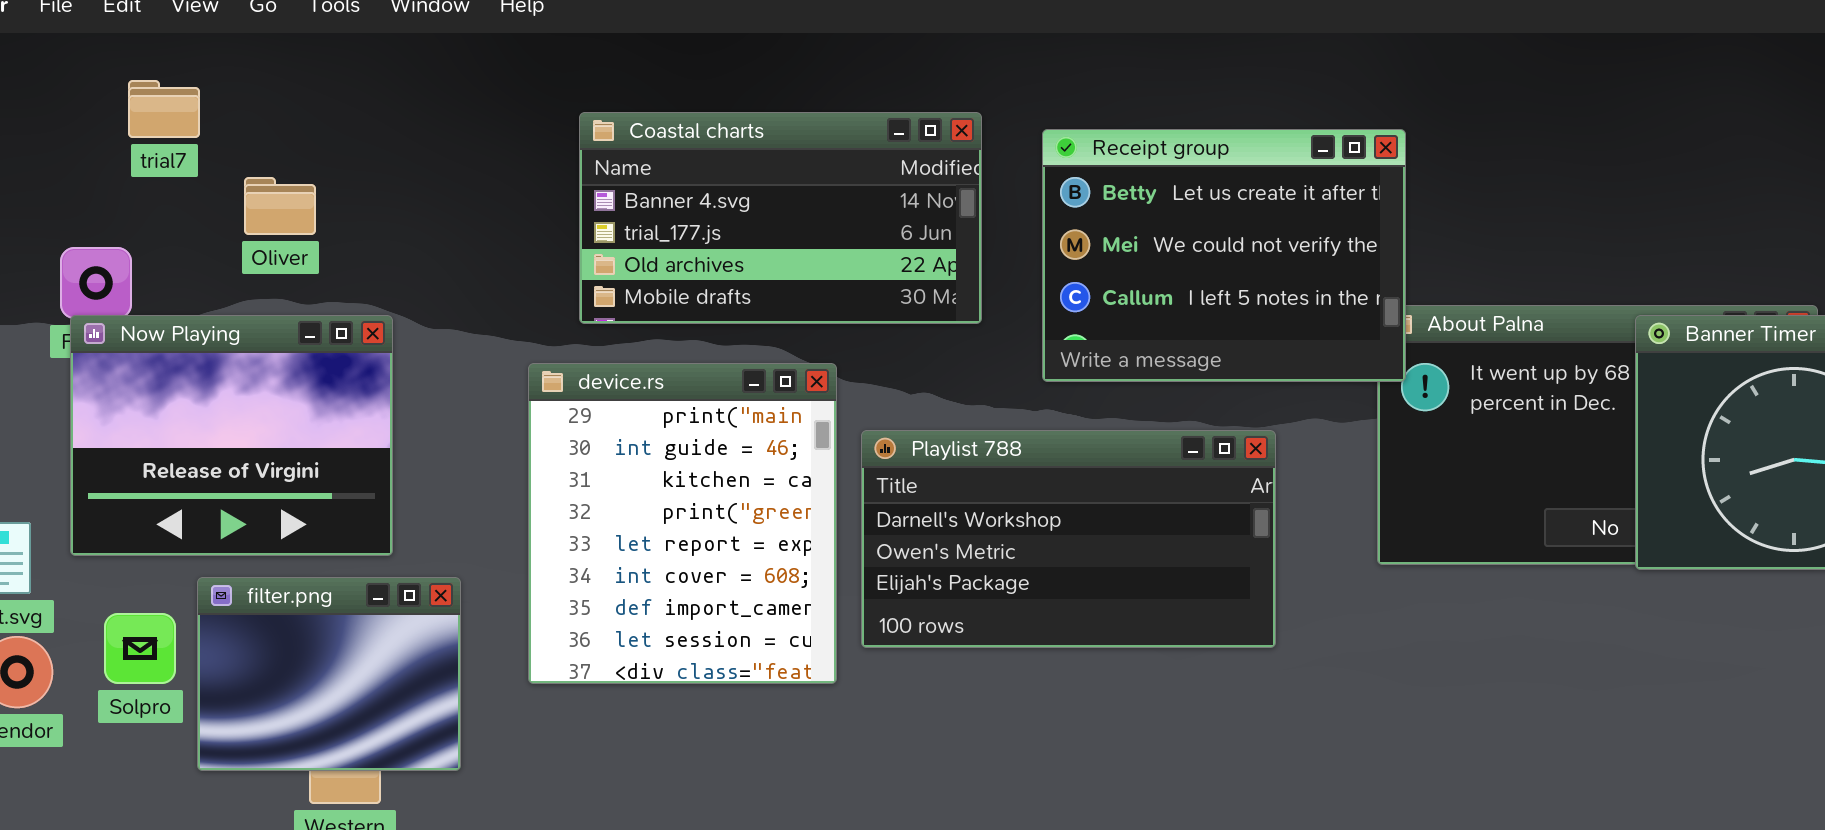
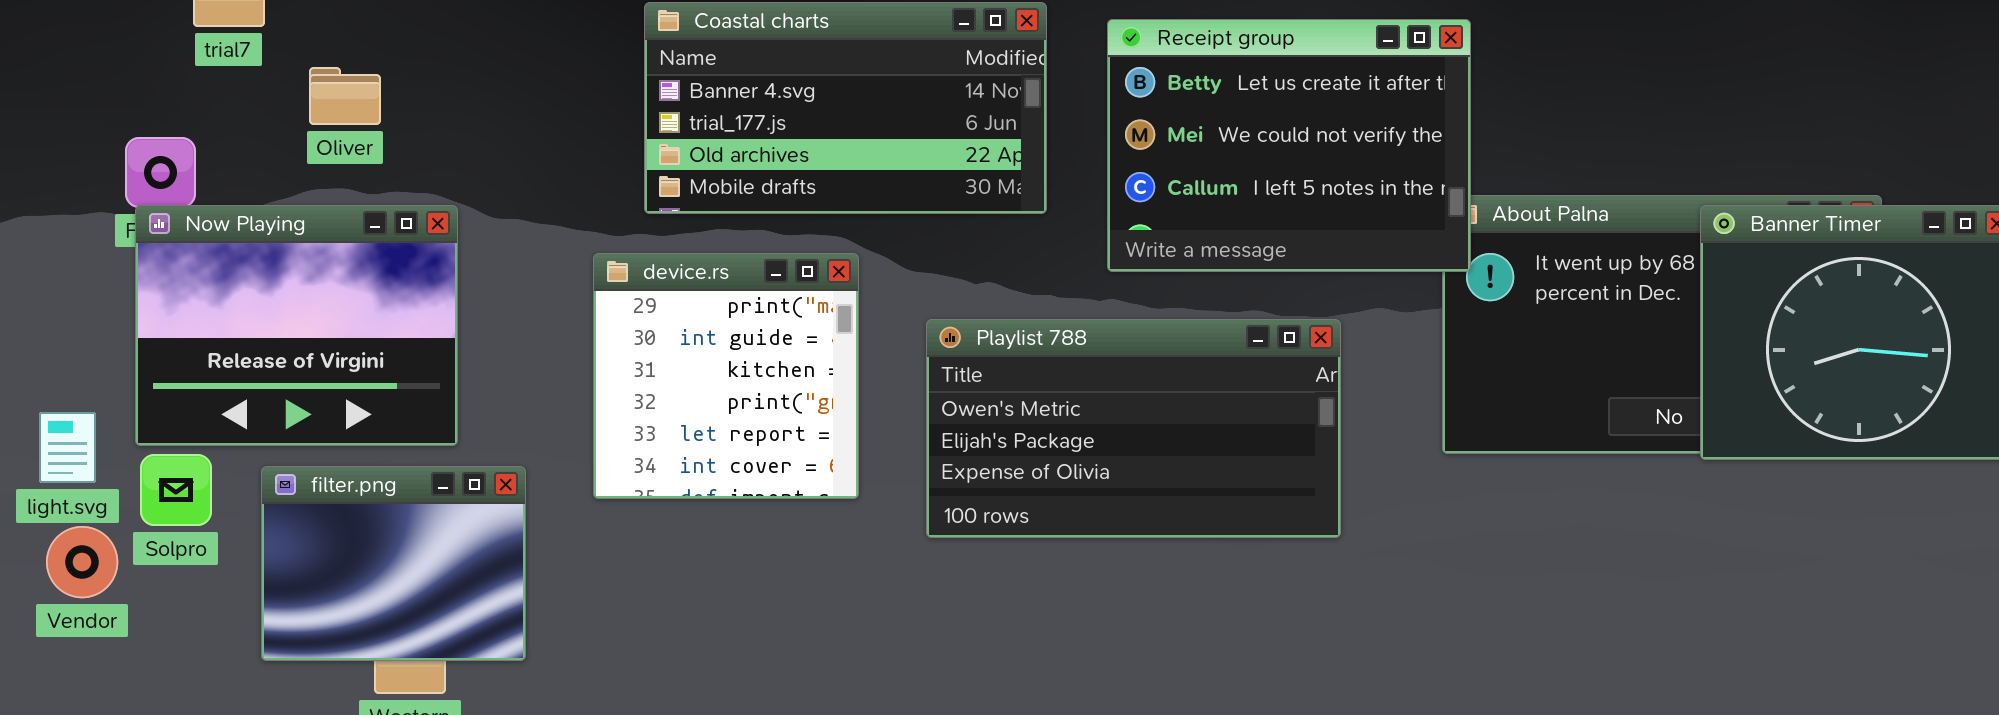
device.rs: [528,363,837,684] -> [593,253,859,499], resized
Playlist 788: [861,430,1276,648] -> [926,319,1341,538], scrolled down 1 row
Solpro: [104,613,176,684] -> [140,454,212,526], moved

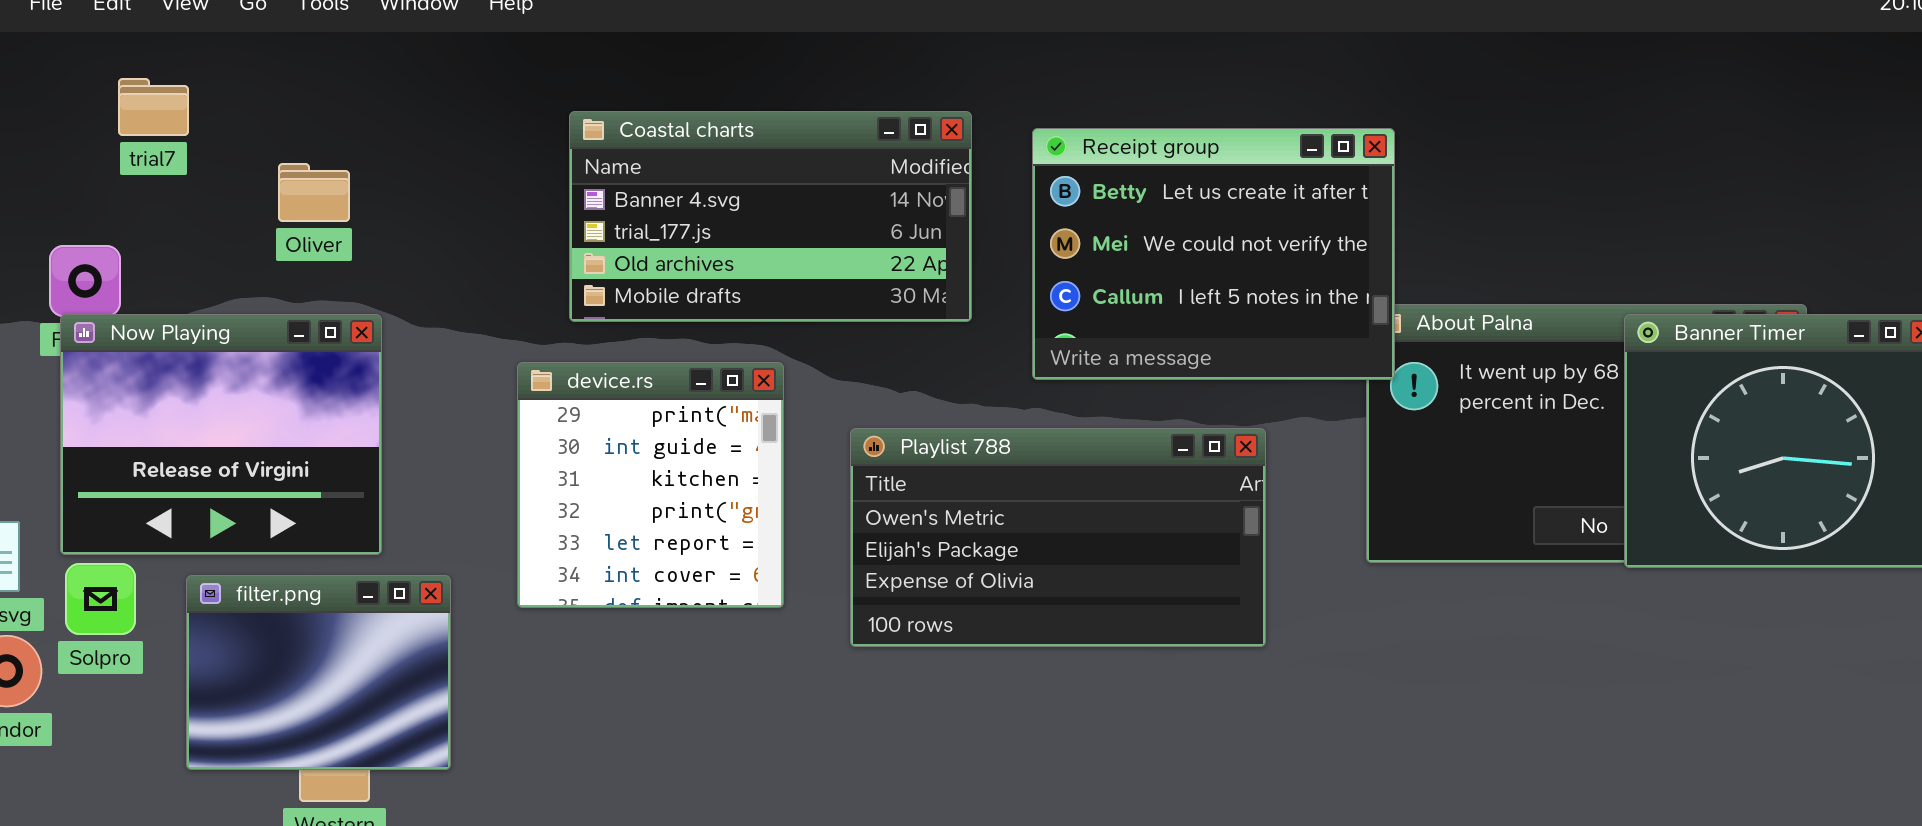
Oliver: [309,67,381,125] -> [278,163,350,222], moved

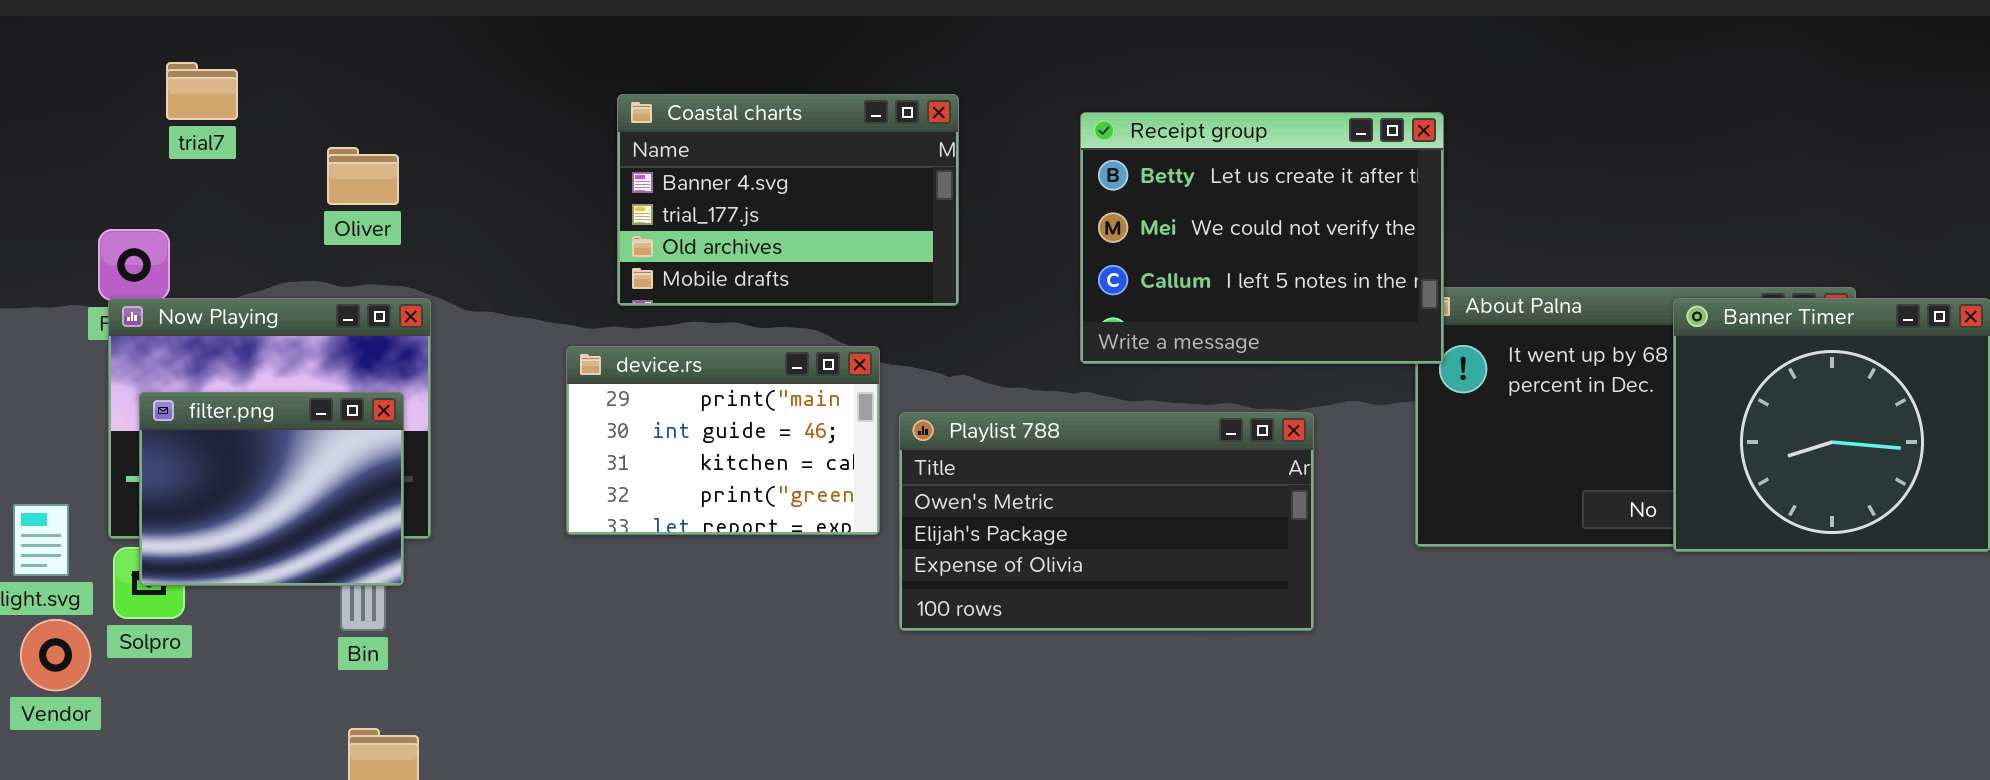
Coastal charts: [569,111,972,322] -> [617,94,959,306], resized
device.rs: [517,362,784,608] -> [566,346,880,535], resized
filter.png: [186,575,451,770] -> [139,392,404,586], moved

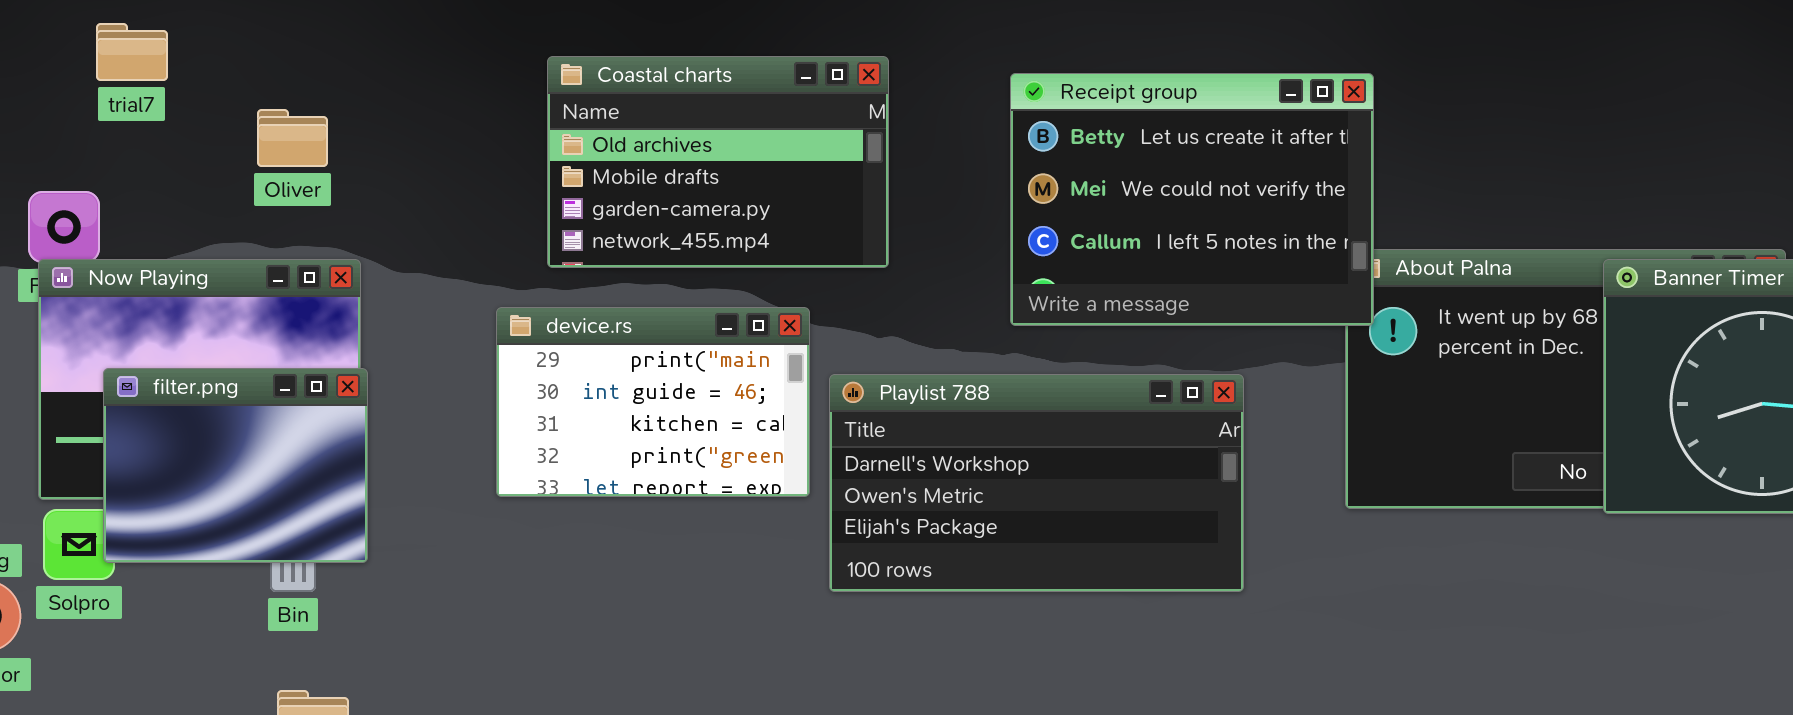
Coastal charts: [617,94,959,306] -> [547,56,889,268], scrolled down 2 rows
filter.png: [139,392,404,586] -> [103,368,368,563], moved
Playlist 788: [899,412,1314,631] -> [829,374,1244,592], scrolled up 1 row

